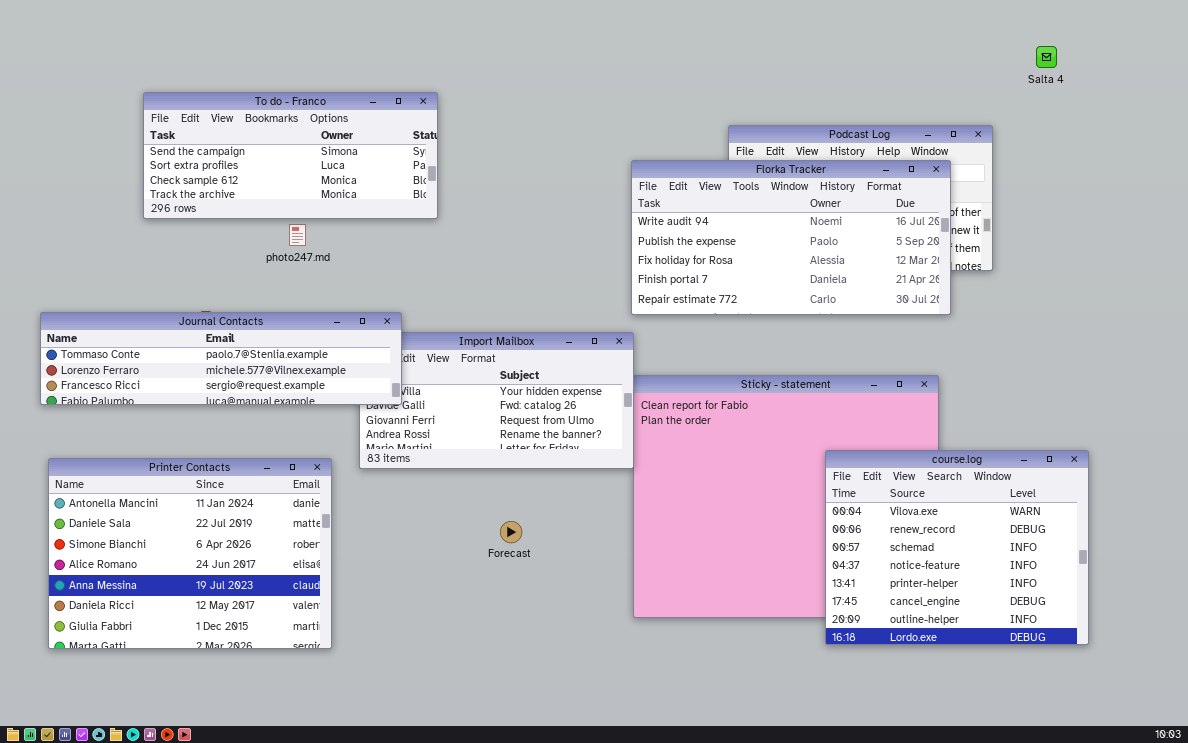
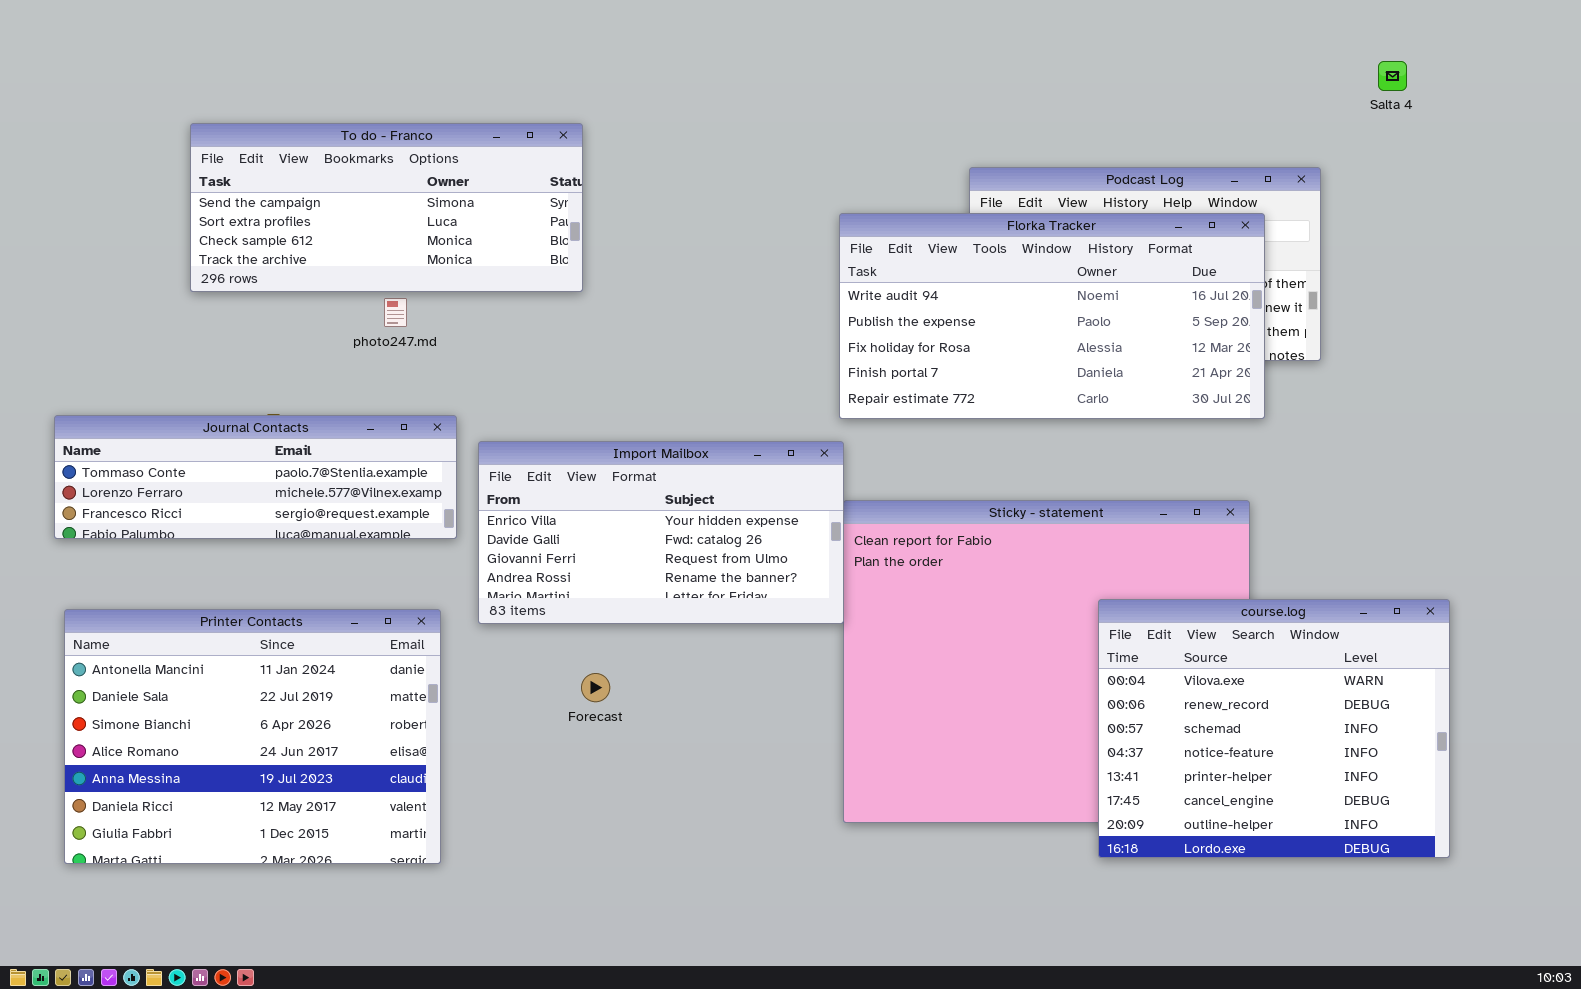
Journal Contacts: [40,312,402,405] -> [54,415,457,539], resized
Forecast: [500,521,522,543] -> [581,673,610,702], moved

